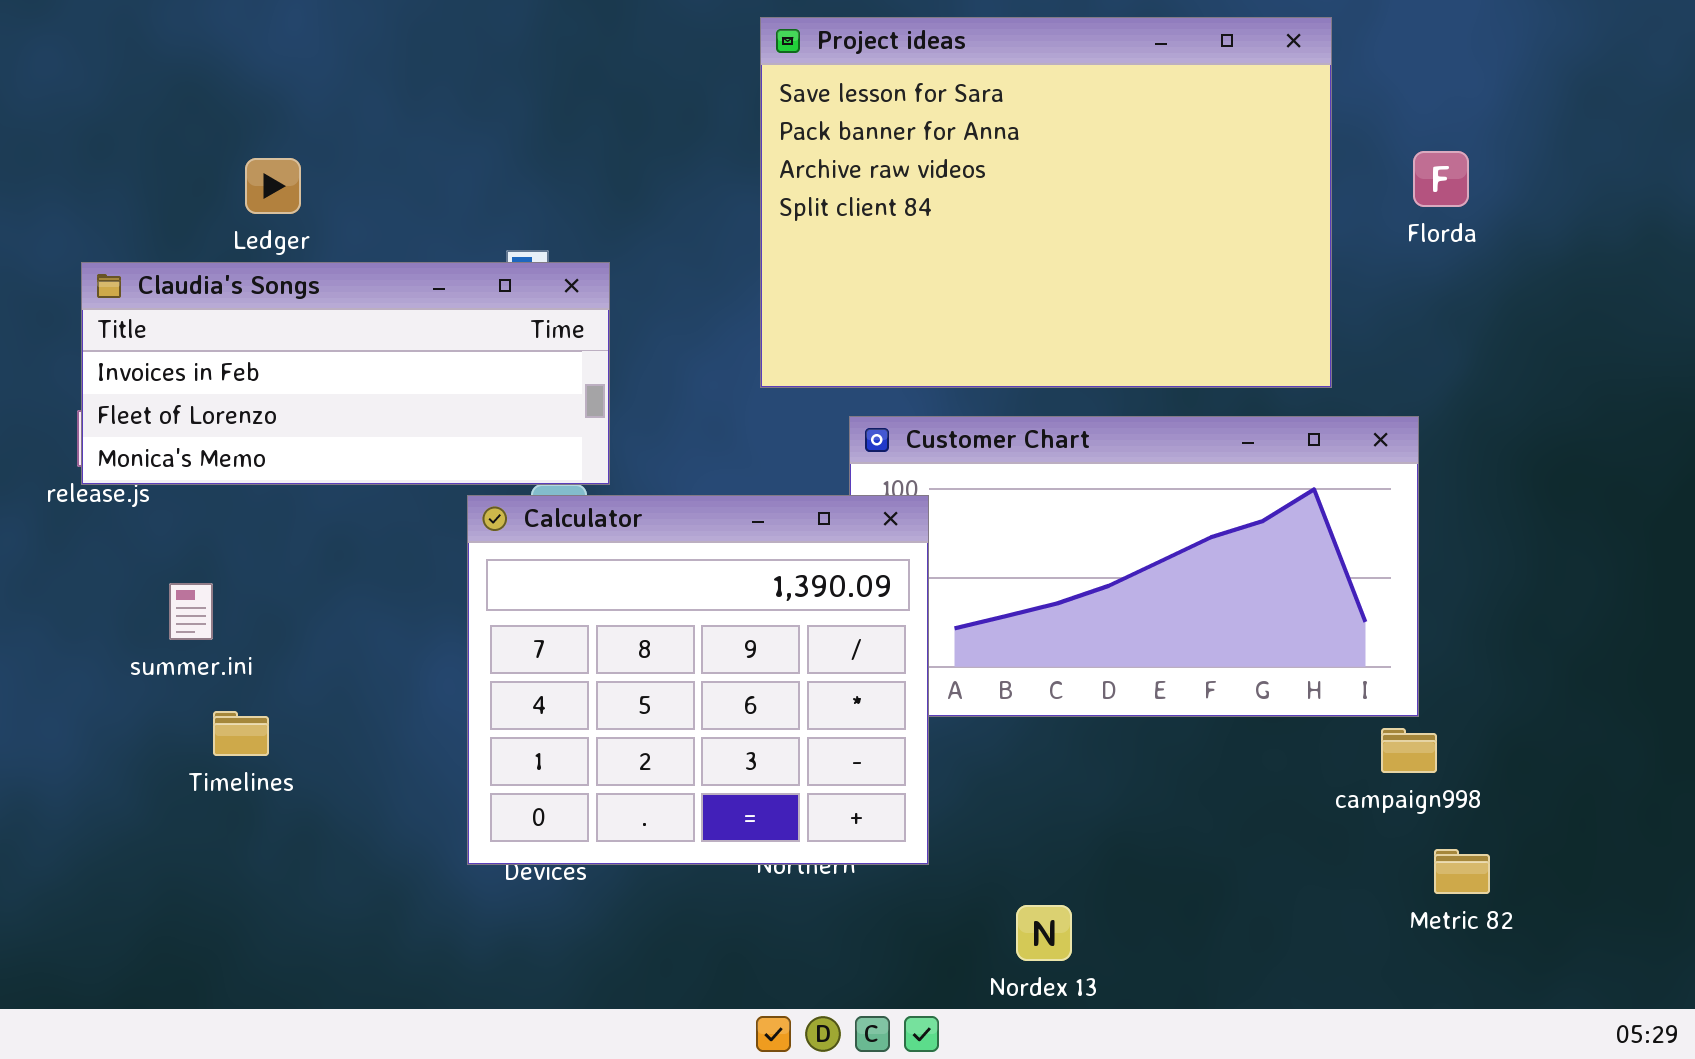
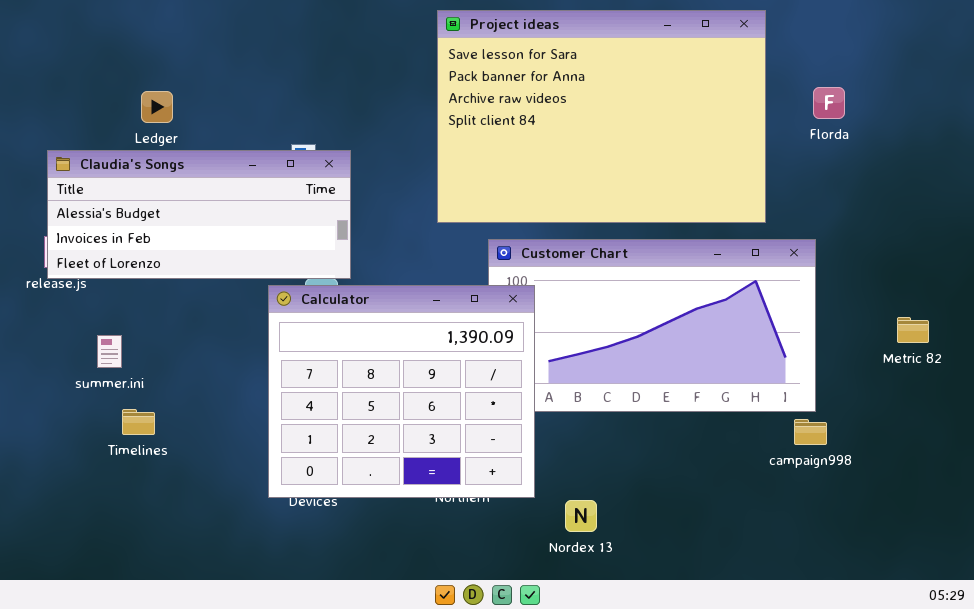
Claudia's Songs: [81,262,610,485] -> [47,150,351,279], scrolled up 1 row
Metric 82: [1434,849,1490,894] -> [897,317,929,343], moved
Nordex 13: [1016,905,1072,961] -> [565,500,597,532], moved

